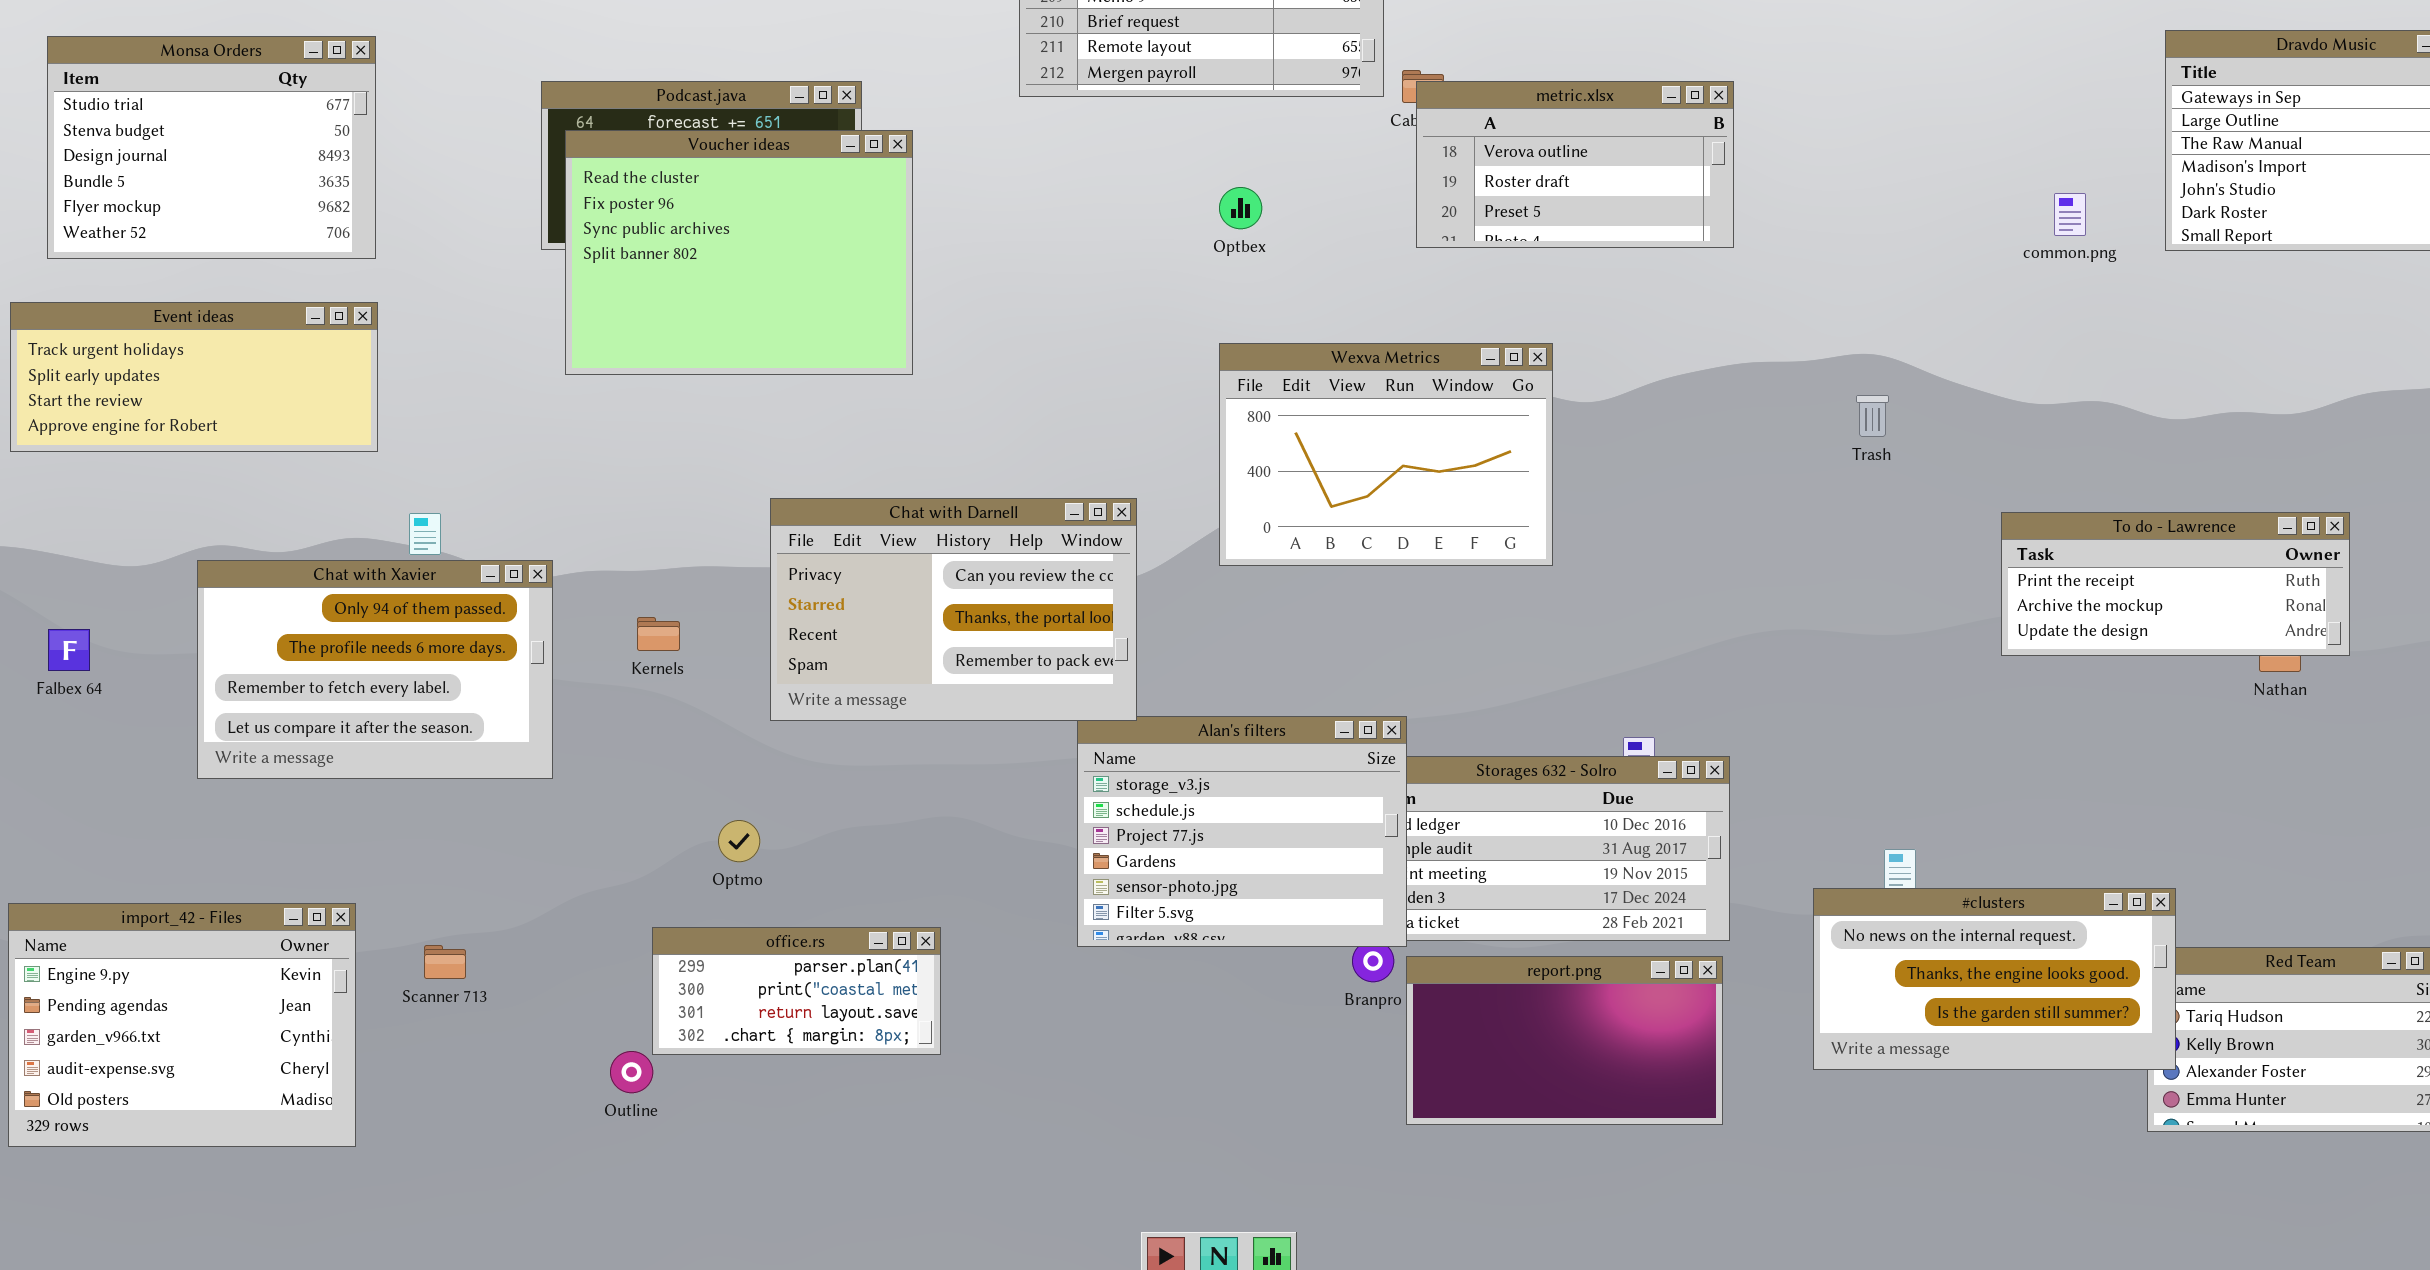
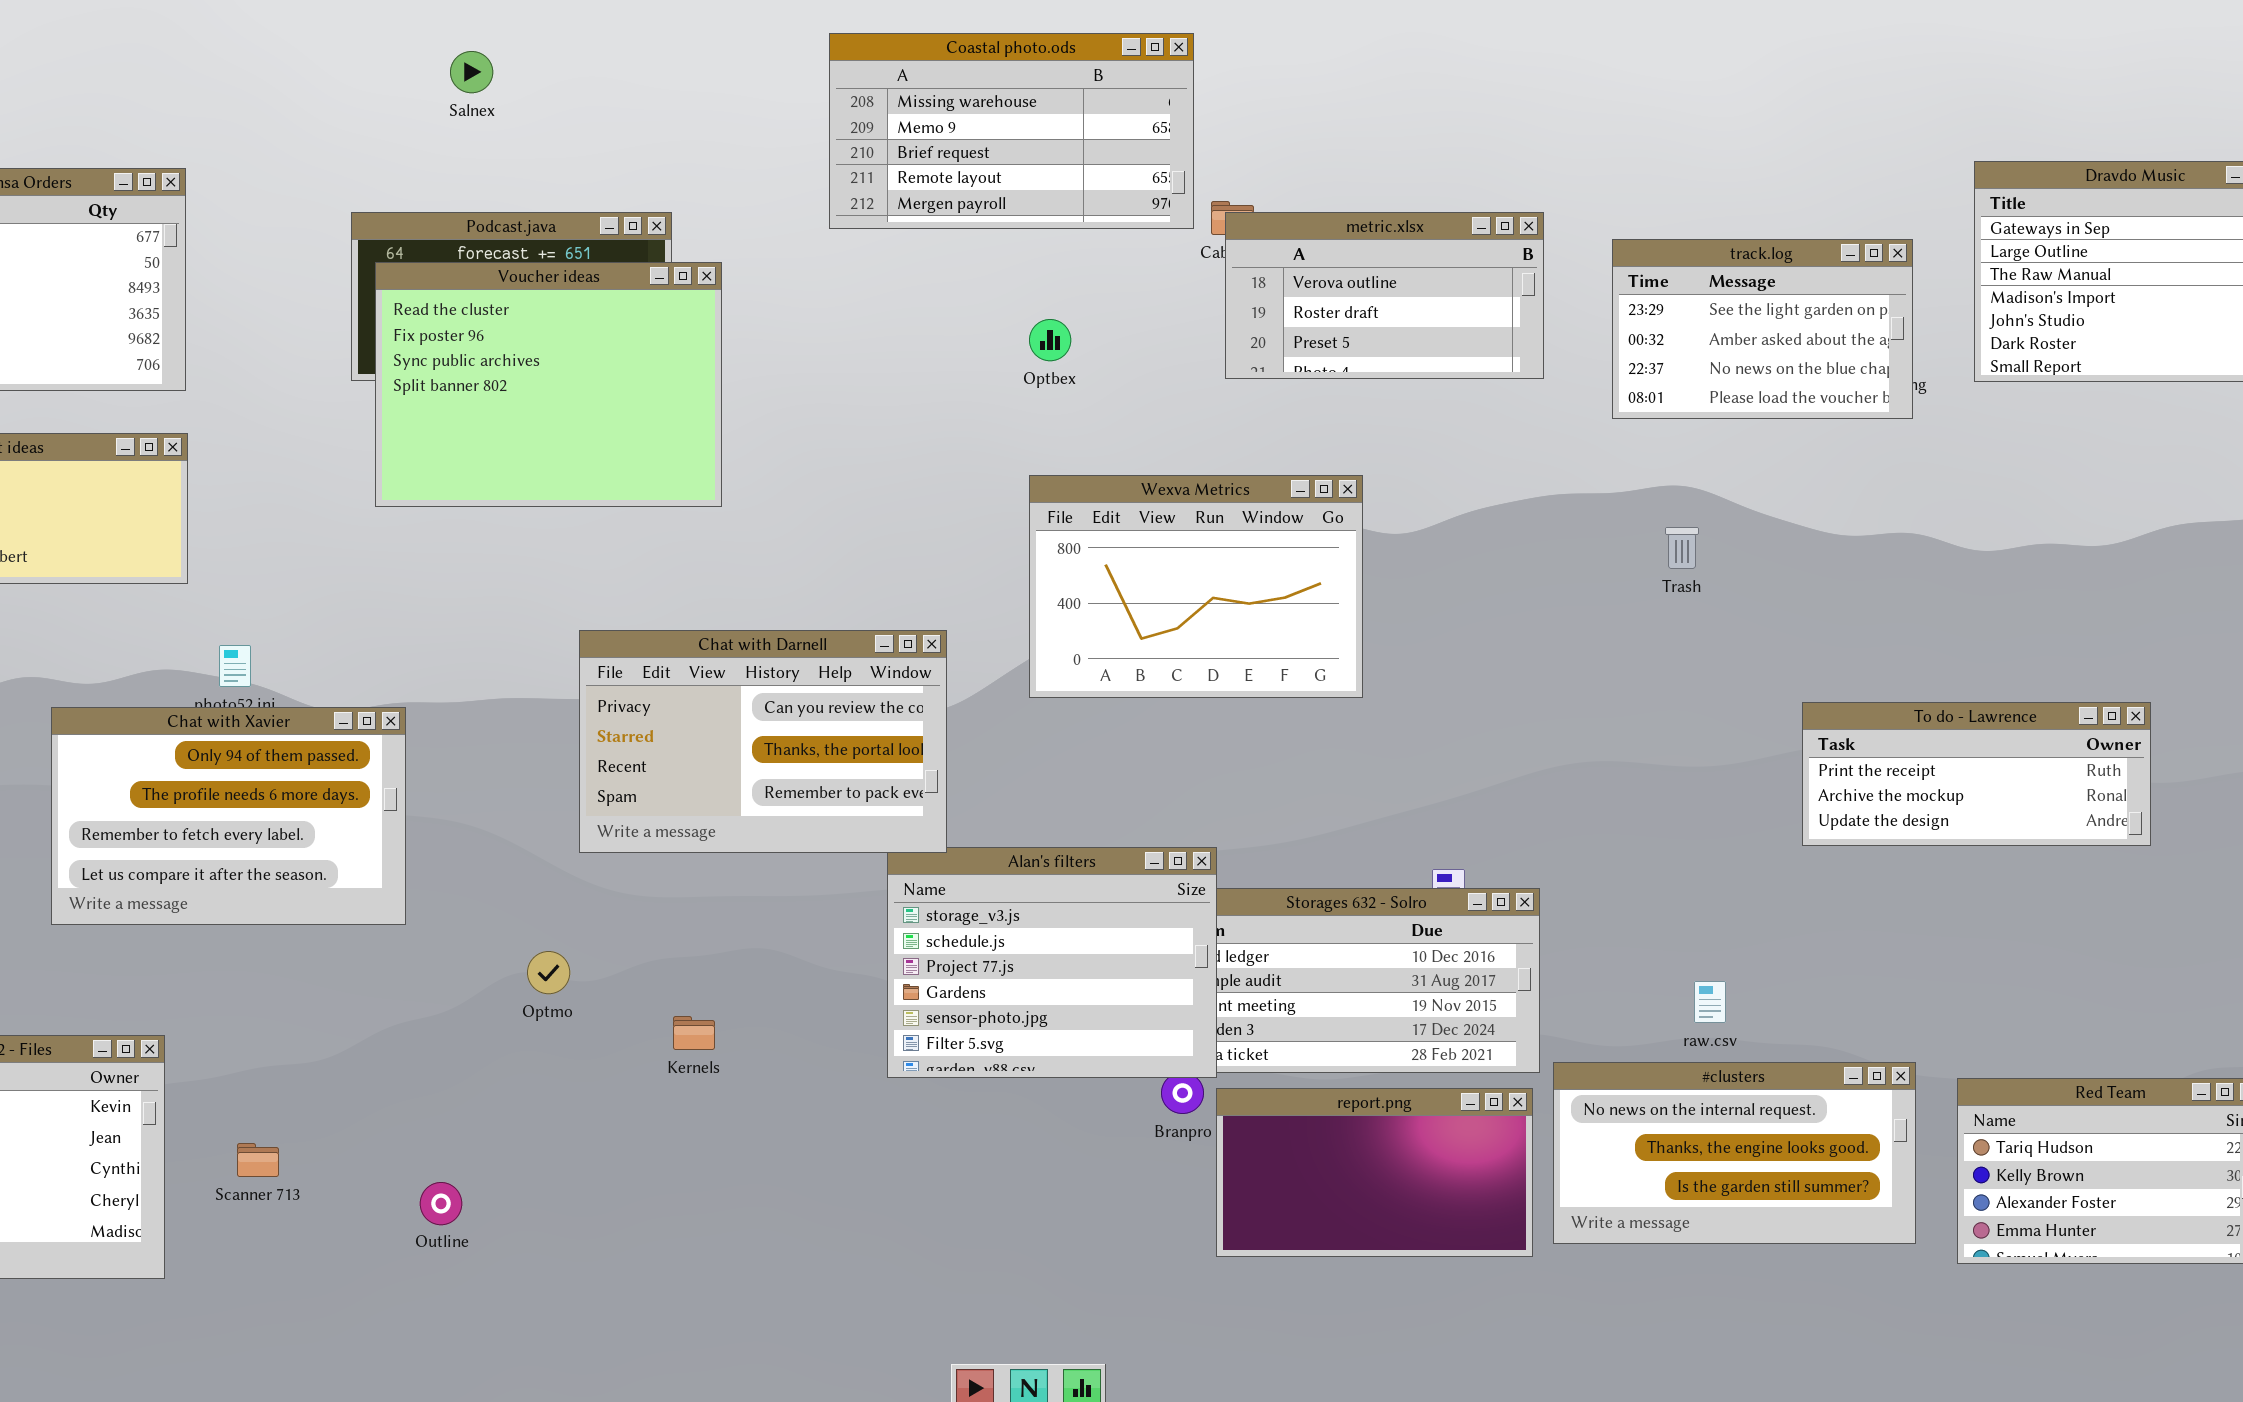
track.log: none -> [1612,239,1913,419], opened
To do - Lawrence: [2001,512,2350,656] -> [1802,702,2151,846], moved
Chat with Xavier: [197,560,553,779] -> [51,707,406,925], moved
Kernels: [637,617,680,651] -> [673,1016,715,1050], moved
#clusters: [1813,888,2176,1070] -> [1553,1062,1916,1244], moved
office.rs: [652,927,941,1055] -> none, closed
Scanner 713: [424,945,466,979] -> [237,1143,279,1177], moved

